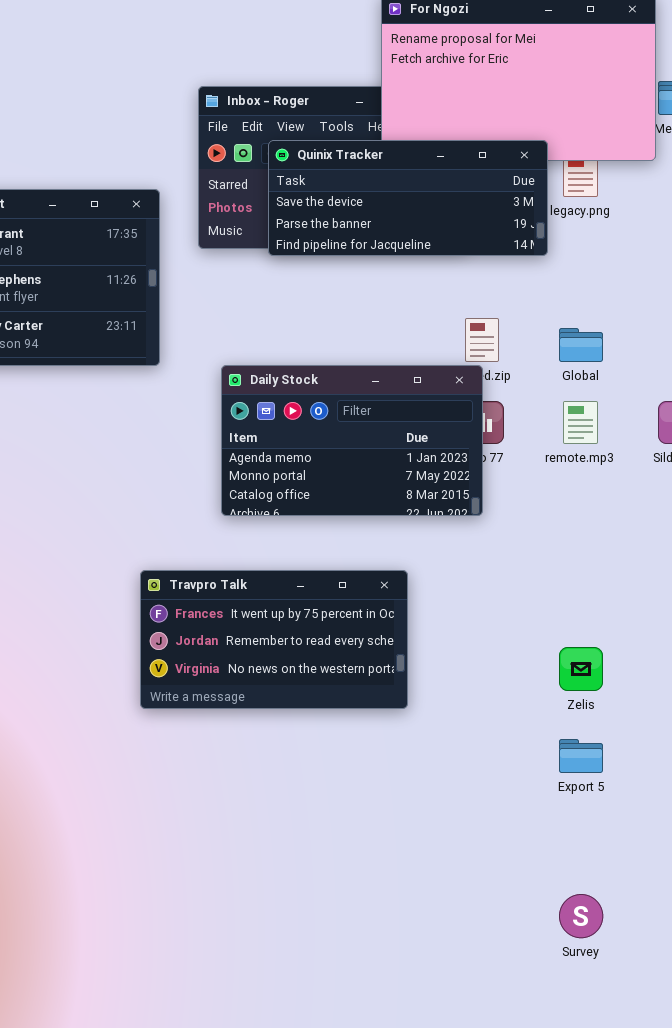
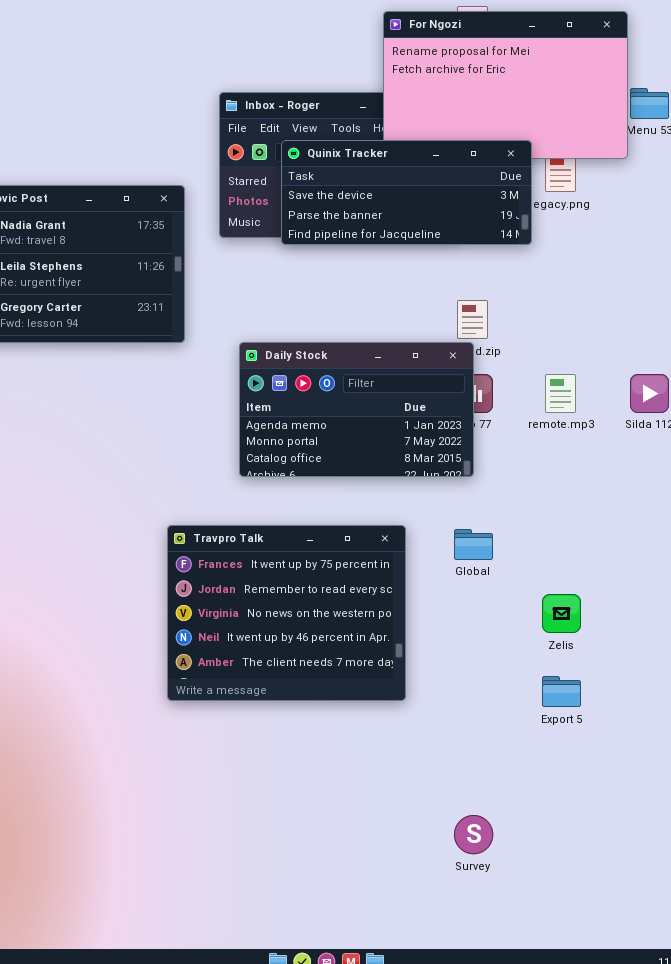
Global: [559,328,603,362] -> [454,529,493,560], moved
Travpro Talk: [140,570,408,709] -> [167,525,406,701], resized
Survey: [559,894,603,938] -> [454,815,493,854], moved

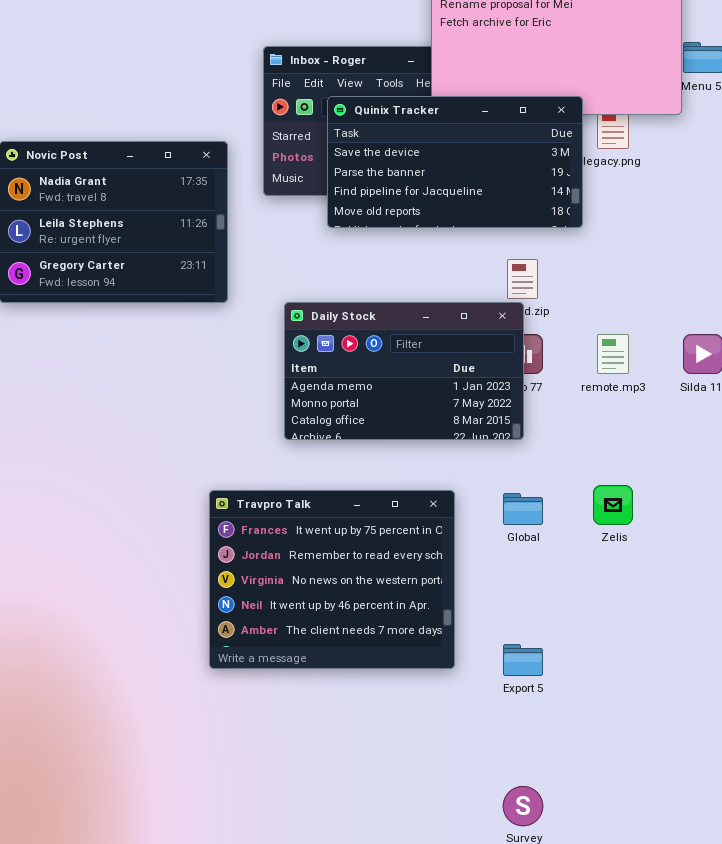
Quinix Tracker: [281,140,532,245] -> [327,96,583,228], resized
Zelis: [542,594,581,633] -> [593,485,633,525], moved
Export 5: [542,676,581,707] -> [503,644,543,676], moved

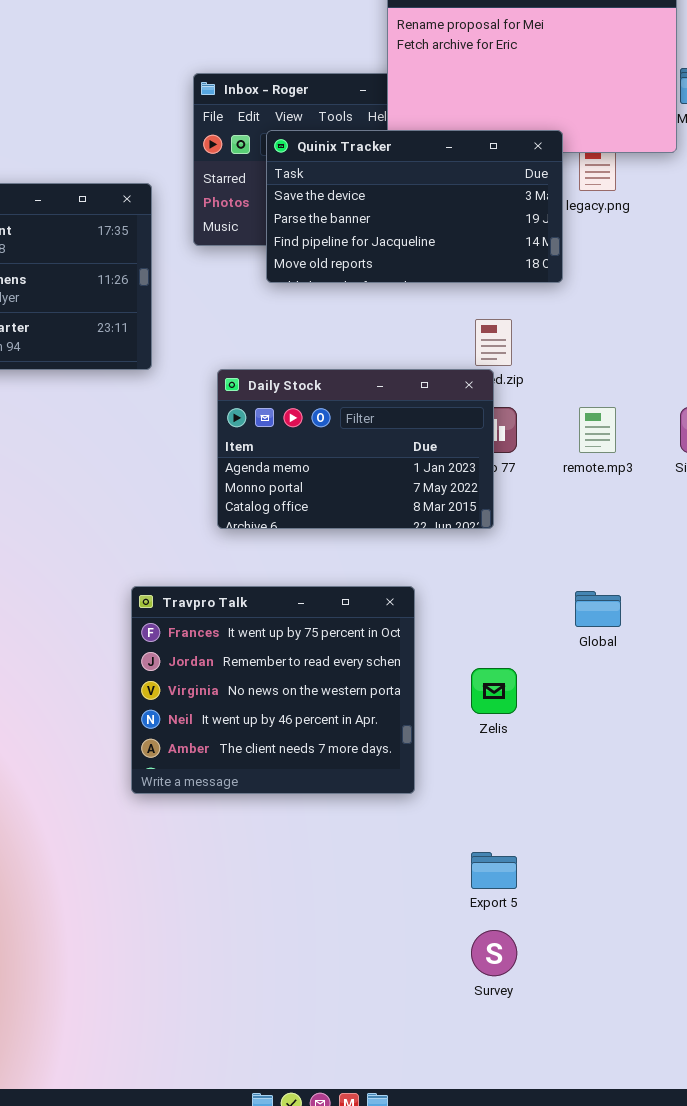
Zelis: [593,485,633,525] -> [471,668,517,714], moved
Global: [503,493,543,525] -> [575,591,621,627], moved
Export 5: [503,644,543,676] -> [471,852,517,889], moved

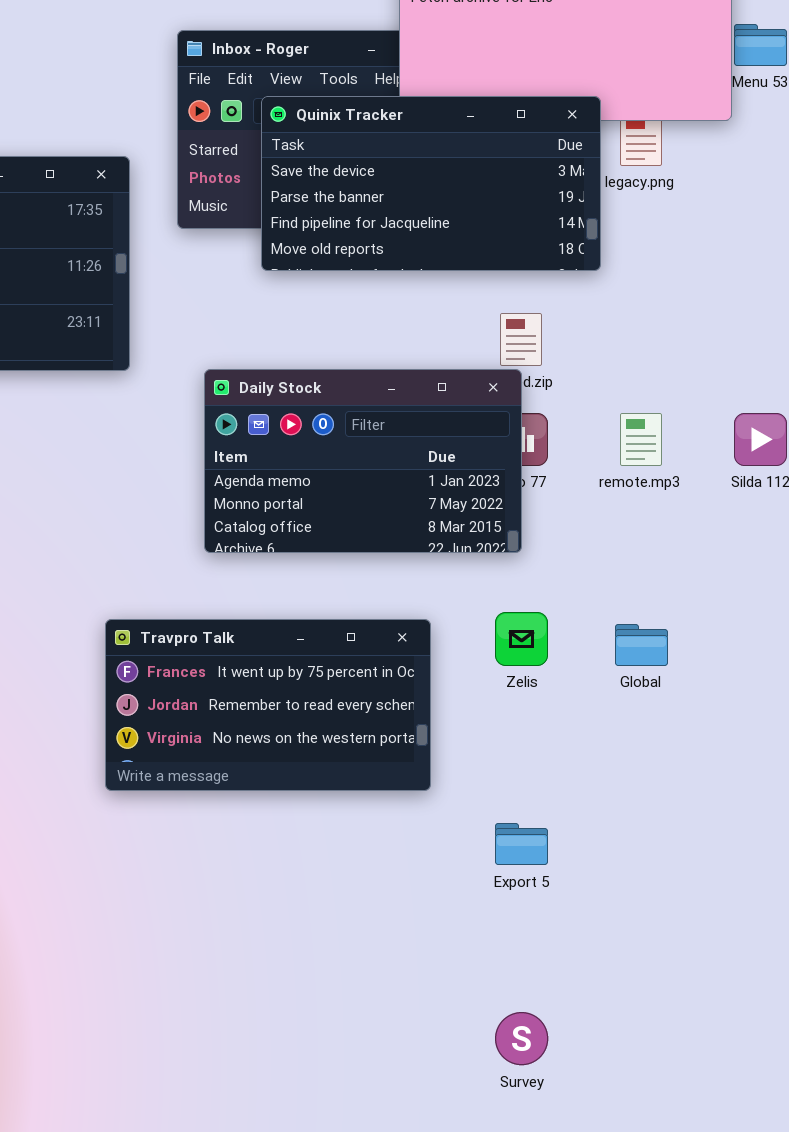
Travpro Talk: [131,586,415,794] -> [105,619,431,791], resized
Zelis: [471,668,517,714] -> [495,612,548,666], moved
Export 5: [471,852,517,889] -> [495,823,548,865], moved

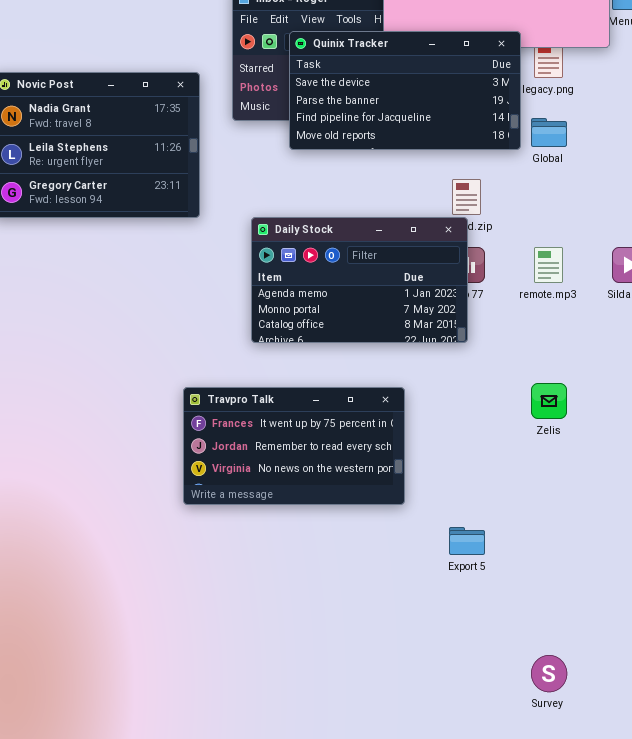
Zelis: [495,612,548,666] -> [531,383,567,419], moved
Global: [615,624,668,666] -> [531,118,567,147], moved
Survey: [495,1012,548,1065] -> [531,655,567,692], moved

